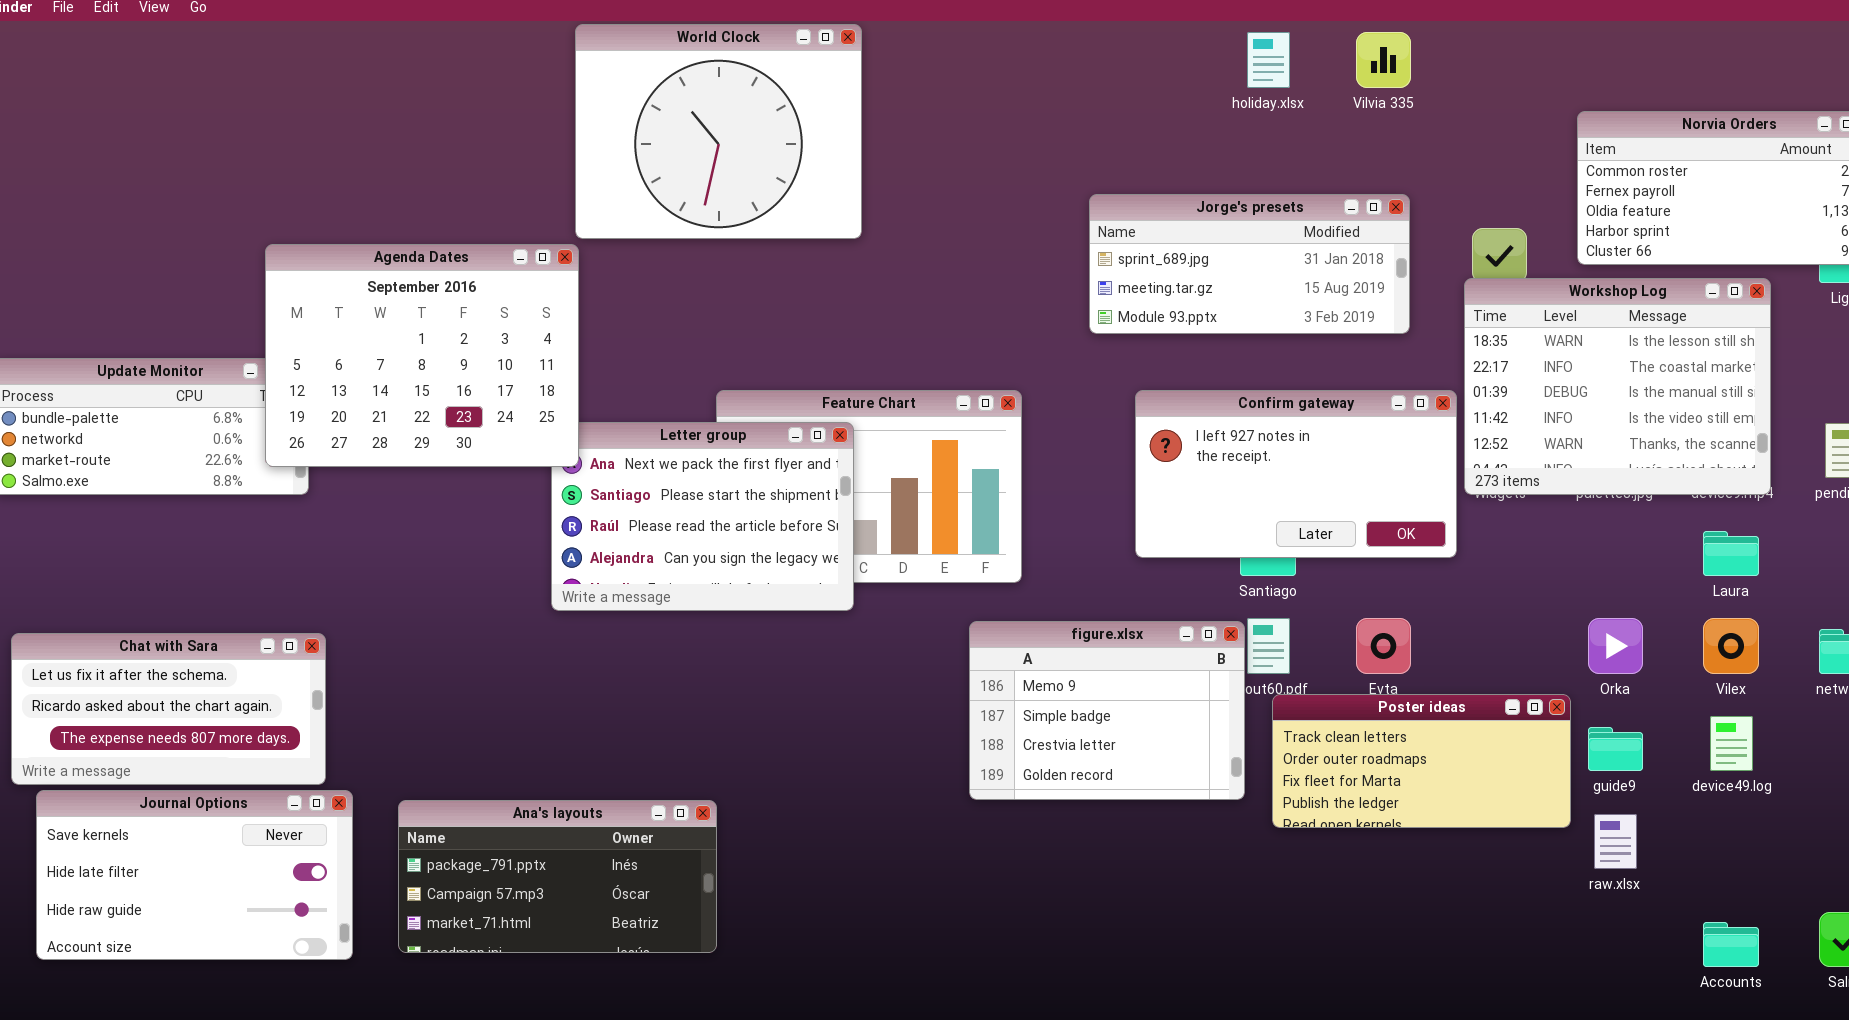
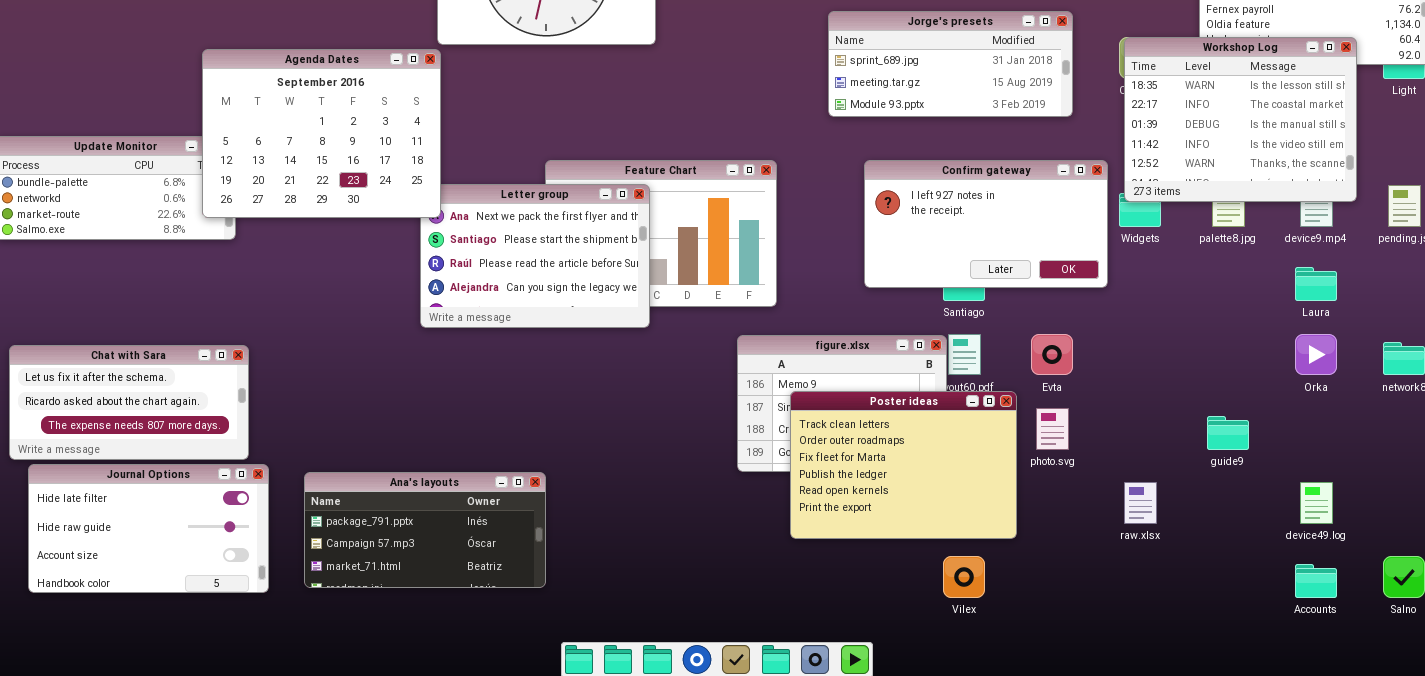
Workshop Log: [1464,278,1771,495] -> [1124,37,1357,202], moved
Orka: [1588,618,1643,674] -> [1295,334,1337,375], moved
Vilex: [1703,618,1759,674] -> [943,556,985,598], moved
Poster ideas: [1272,694,1571,828] -> [790,391,1017,539], moved, resized
device49.log: [1710,716,1753,771] -> [1300,482,1333,524], moved
Journal Options: [36,790,353,960] -> [28,464,269,593], scrolled down 1 row
raw.xlsx: [1594,814,1637,869] -> [1124,482,1157,524], moved

